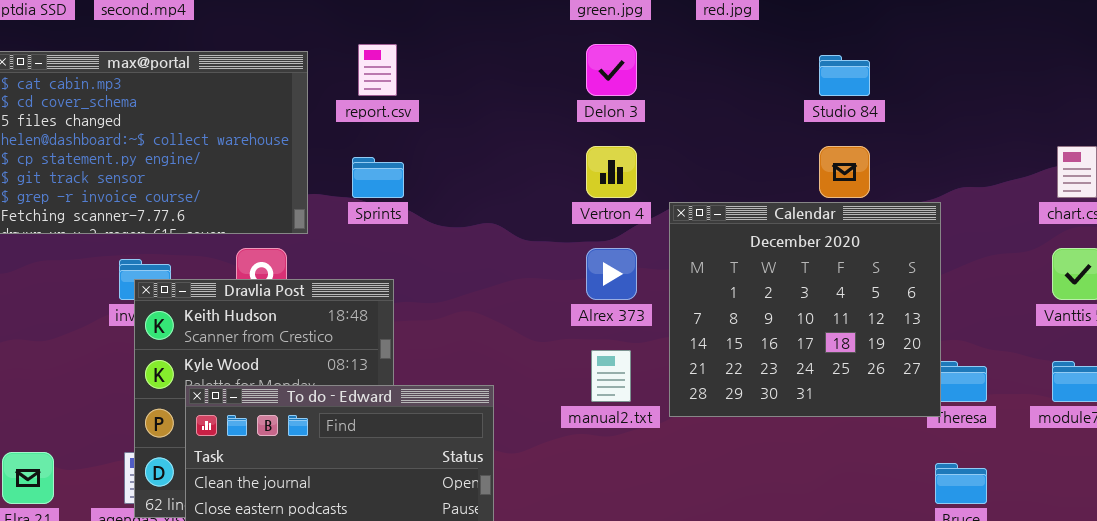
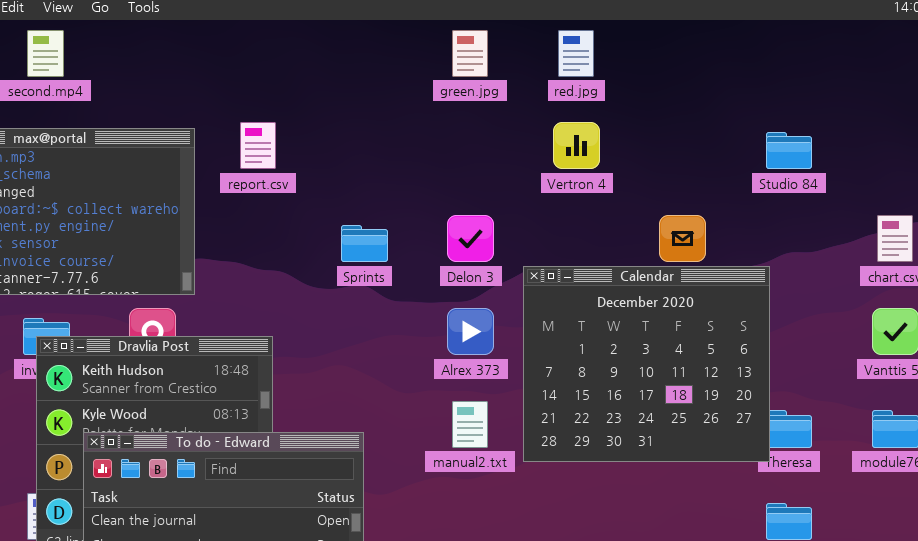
Delon 3: [586,44,637,96] -> [447,215,494,262], moved
Studio 84: [819,55,870,96] -> [766,132,812,169], moved
Vertron 4: [586,146,637,198] -> [553,122,600,169], moved
Sprints: [352,157,404,198] -> [341,225,388,262], moved

